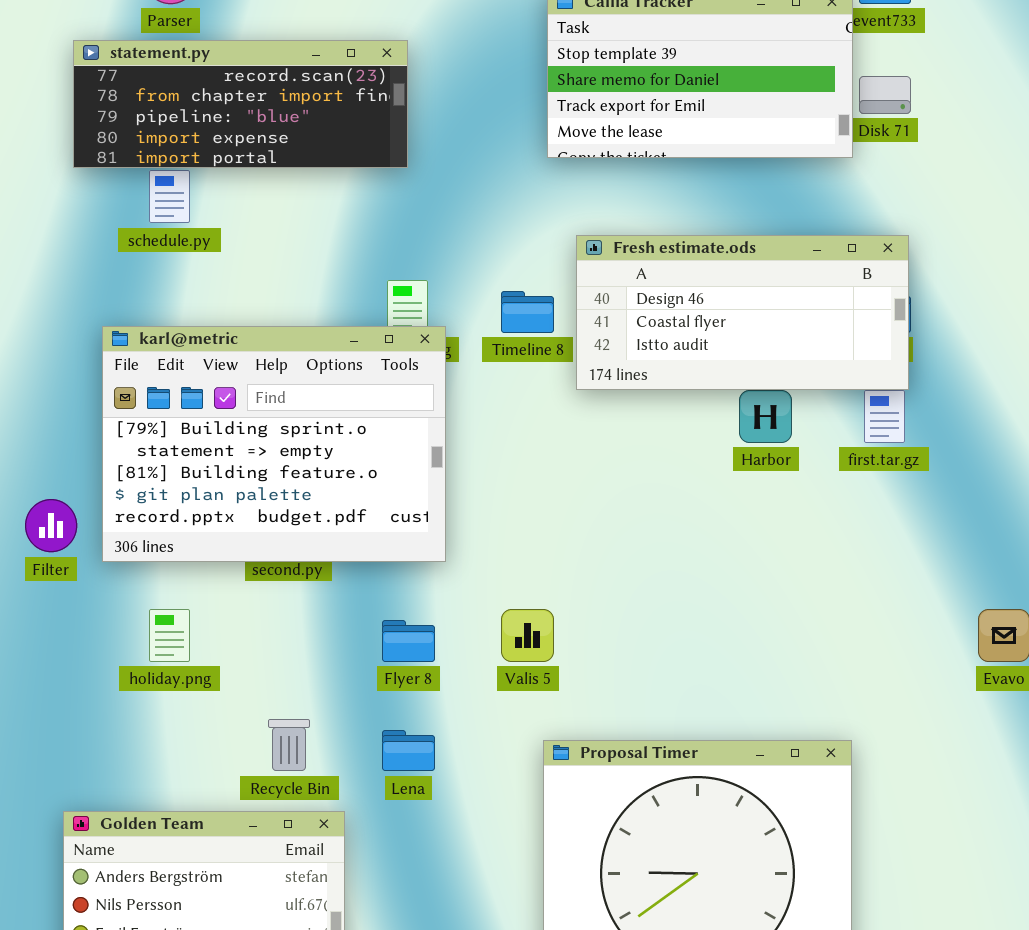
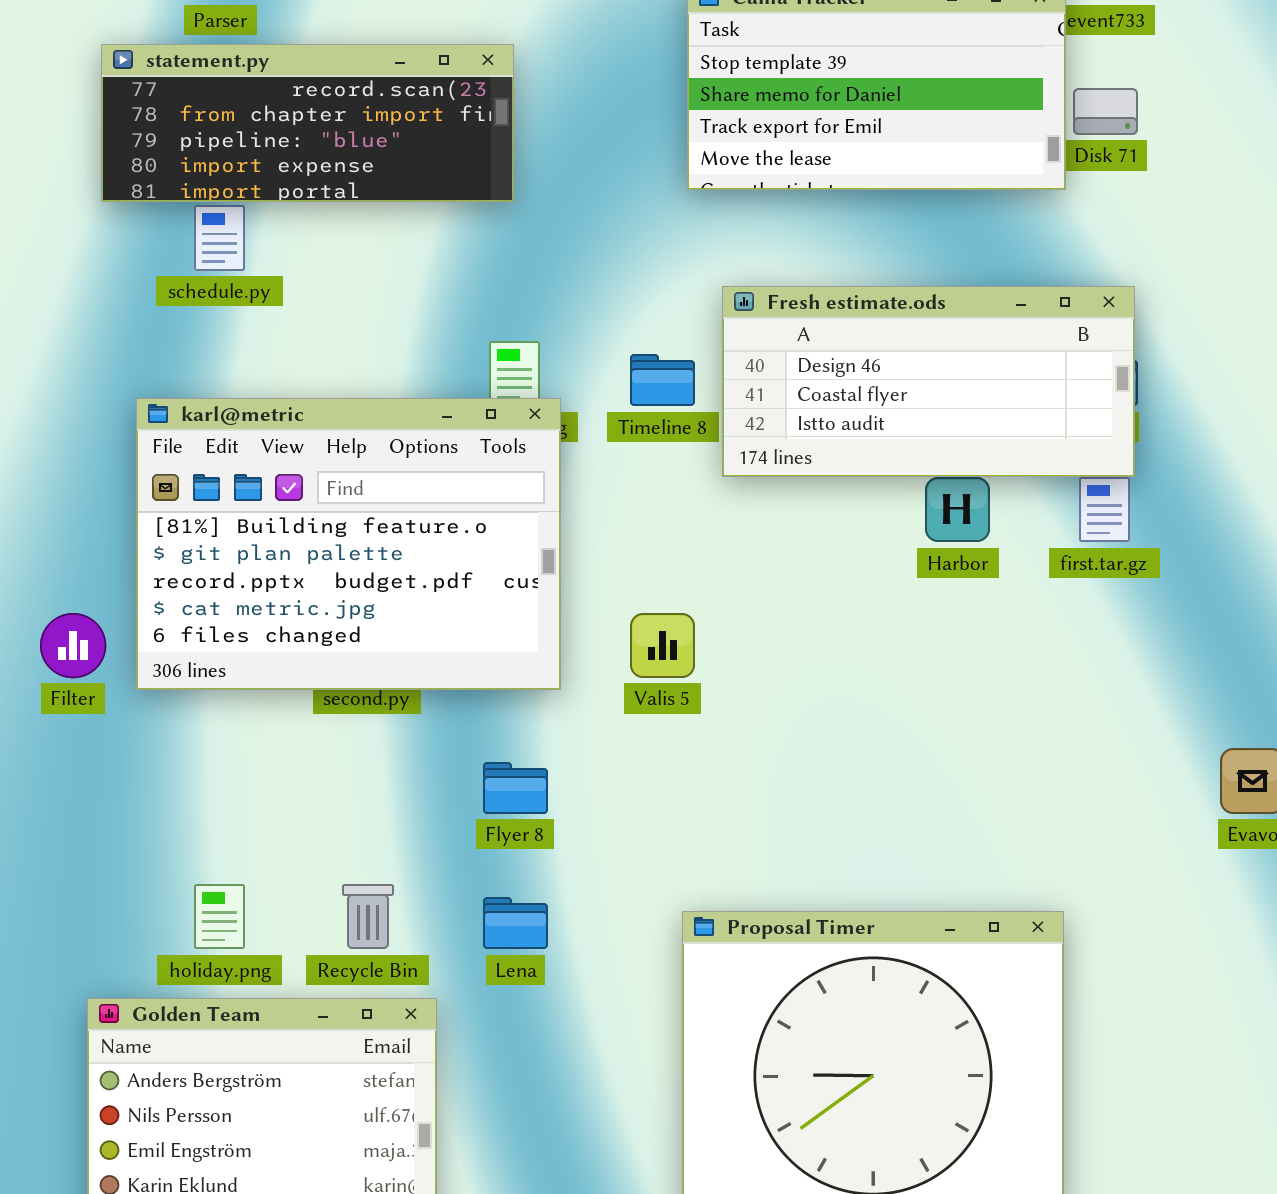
karl@metric: [102,326,446,562] -> [136,398,561,690], scrolled down 2 rows
holiday.png: [149,609,190,662] -> [194,884,245,949], moved
Valis 5: [501,609,554,662] -> [630,613,695,678], moved

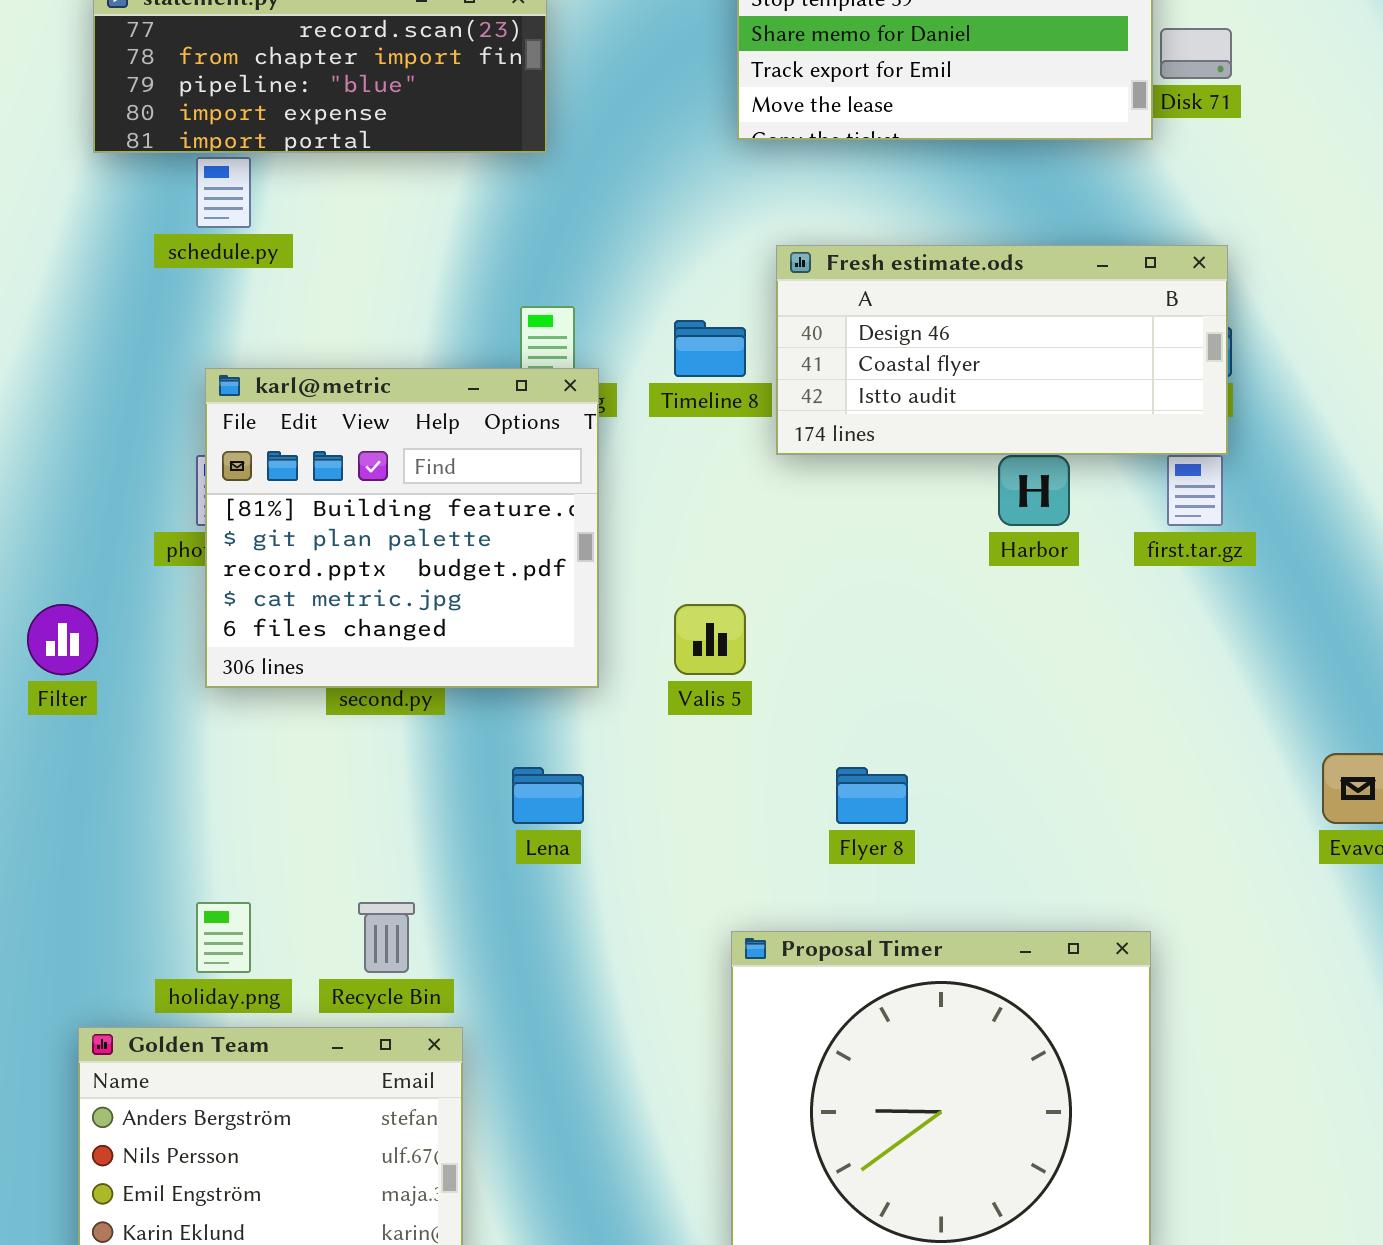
karl@metric: [136,398,561,690] -> [205,368,599,688], resized
Flyer 8: [483,762,548,814] -> [836,767,908,824], moved
Lena: [483,897,548,949] -> [512,767,584,824], moved

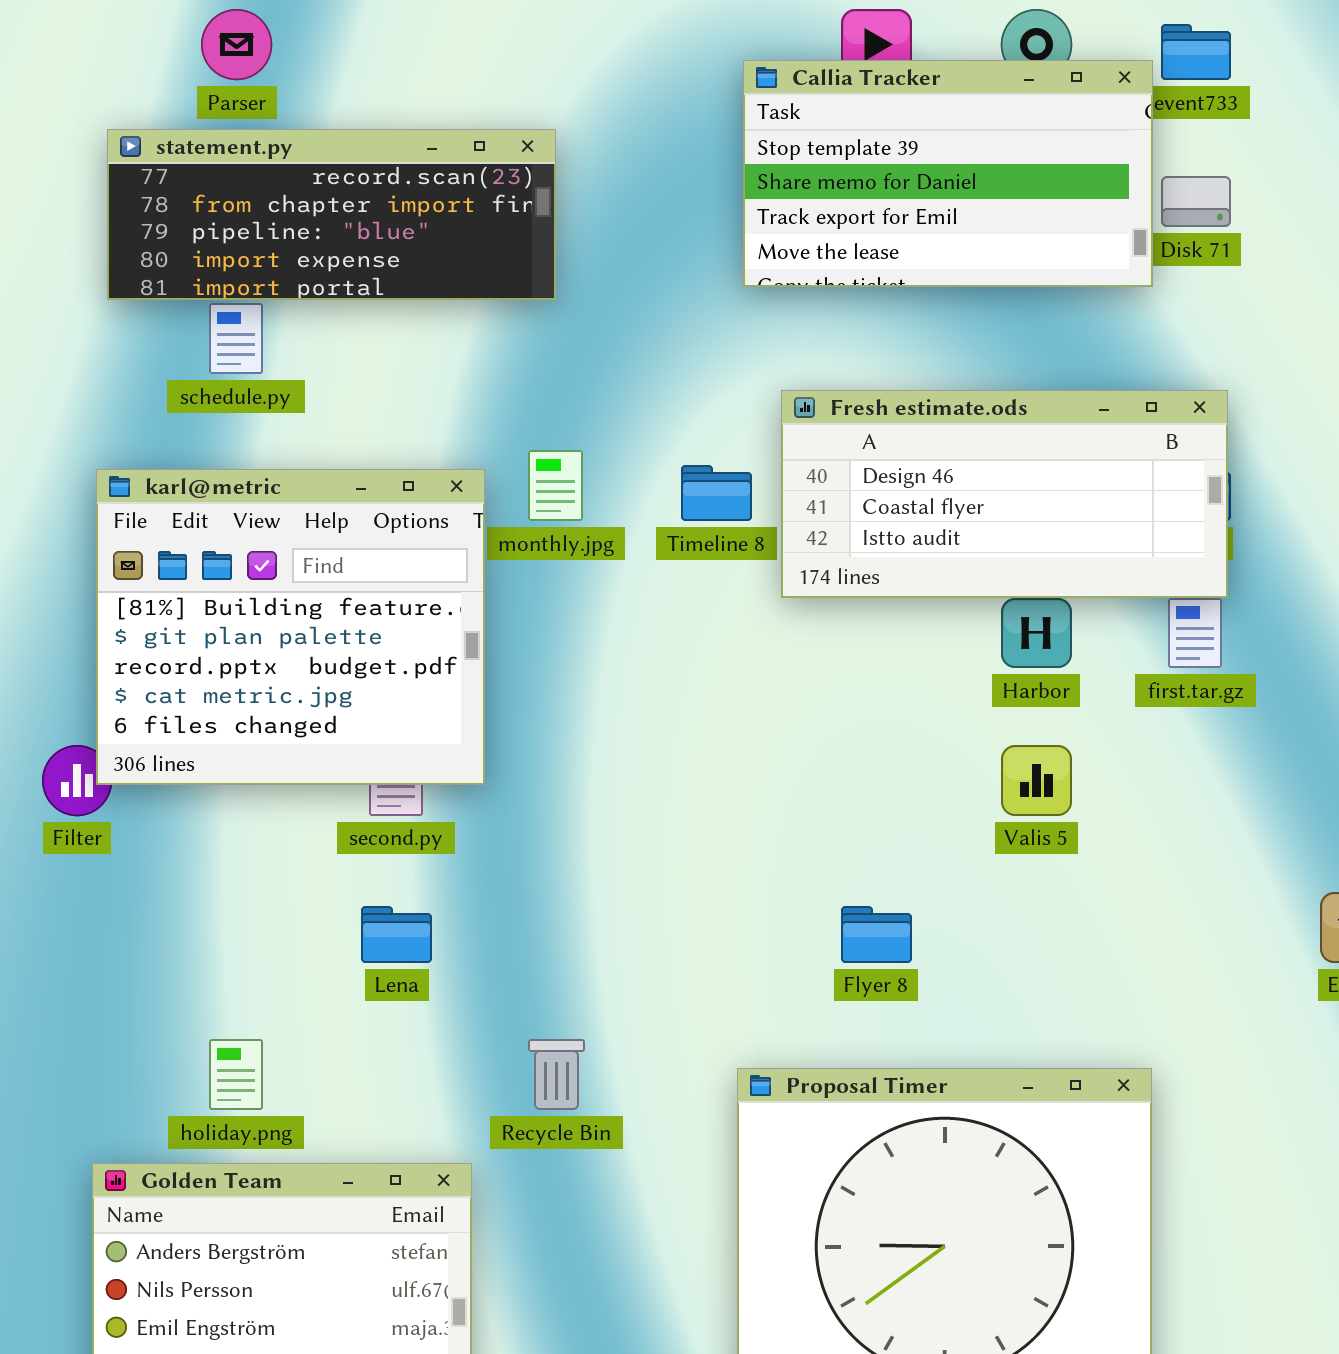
karl@metric: [205,368,599,688] -> [96,469,485,785], moved
Valis 5: [674,604,746,675] -> [1001,745,1072,816], moved
Lena: [512,767,584,824] -> [361,906,432,963], moved
Recycle Bin: [358,902,415,973] -> [528,1039,585,1110], moved

